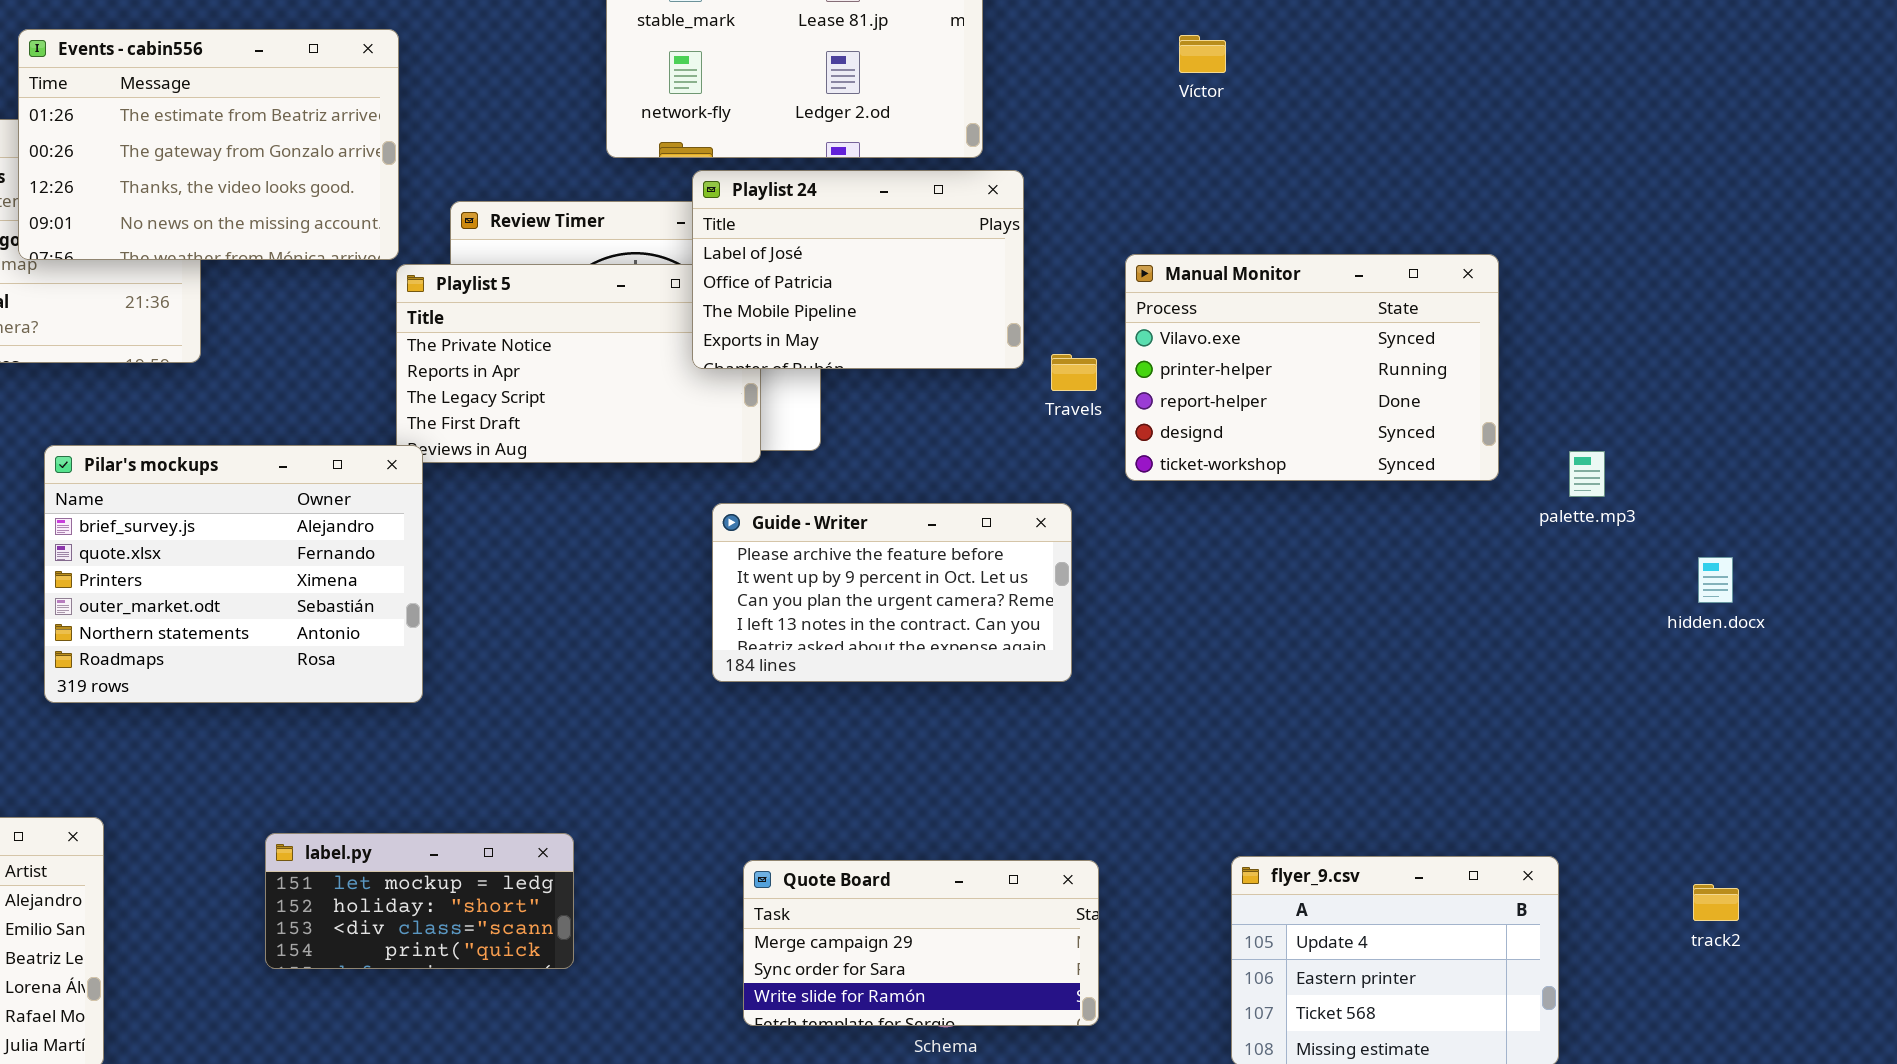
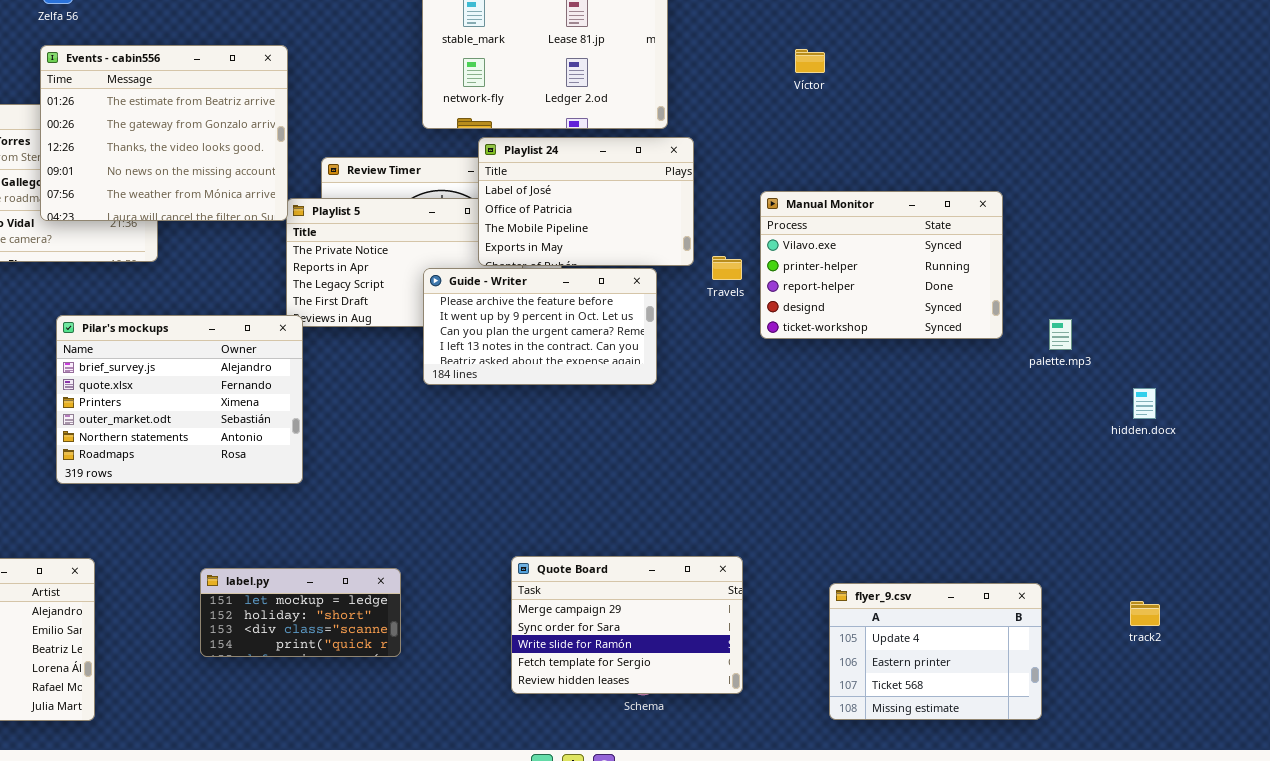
Events - cabin556: [18,29,399,260] -> [40,45,288,221], resized
Guide - Writer: [712,503,1072,682] -> [423,268,657,385], moved
Quote Board: [743,860,1099,1026] -> [511,556,743,694], resized

